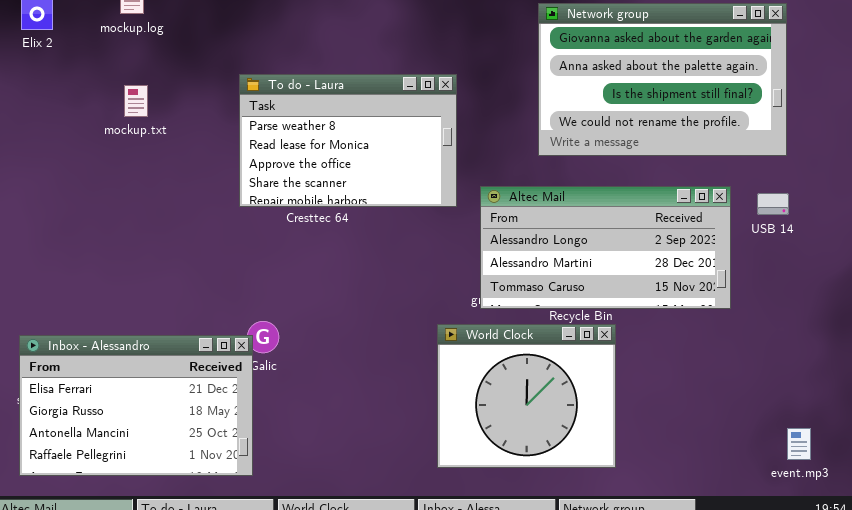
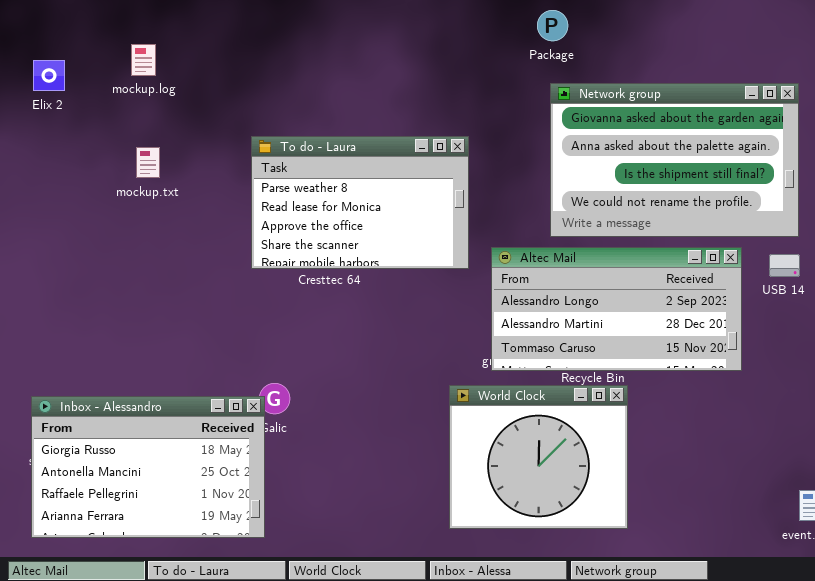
Network group: [538,3,787,156] -> [550,83,799,237], moved
Inbox - Alessandro: [19,335,253,476] -> [31,396,265,538], scrolled down 1 row

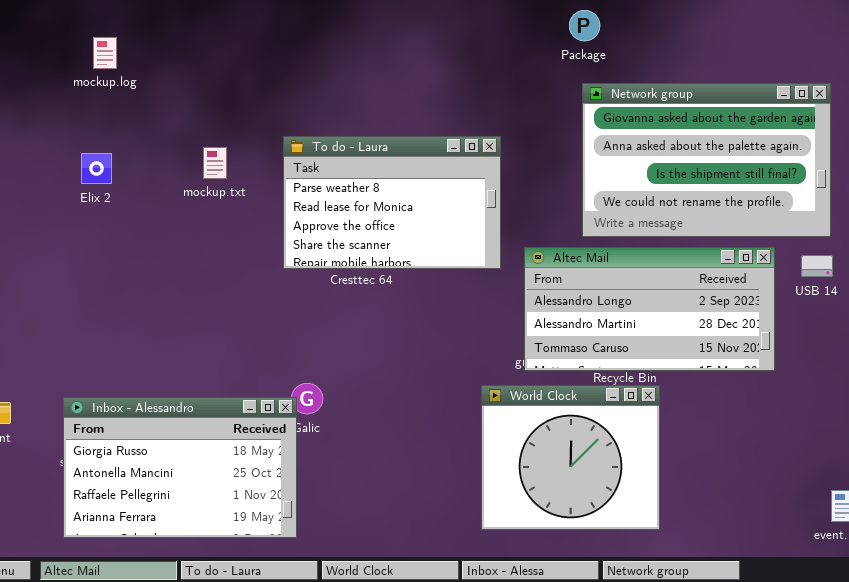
mockup.log: [131,44,156,76] -> [93,37,117,69], moved
Elix 2: [33,60,65,91] -> [81,153,112,184], moved
mockup.txt: [136,147,160,178] -> [203,147,227,179], moved

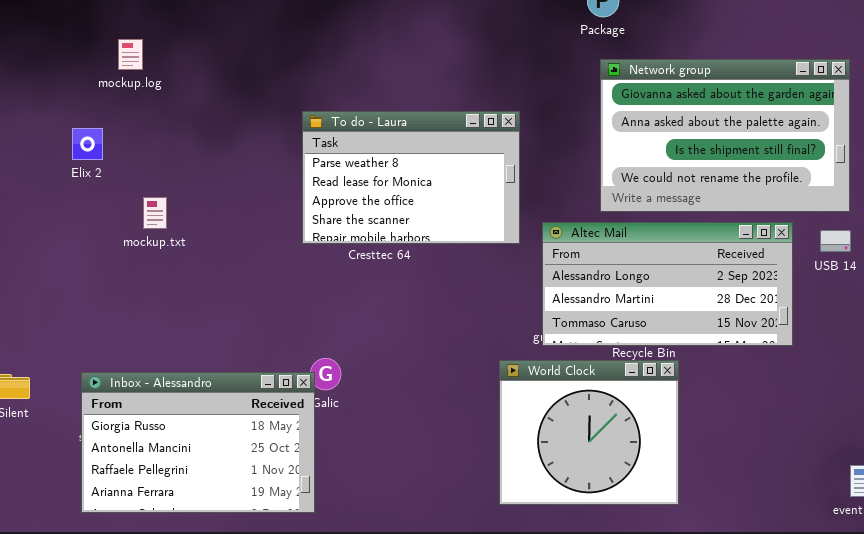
mockup.log: [93,37,117,69] -> [118,39,143,70], moved
mockup.txt: [203,147,227,179] -> [143,197,167,229], moved
Elix 2: [81,153,112,184] -> [72,128,103,160], moved

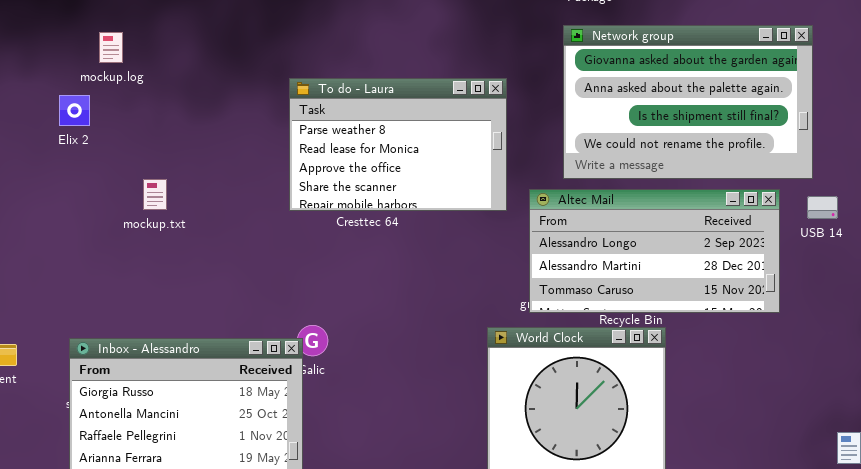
mockup.log: [118,39,143,70] -> [99,32,123,63], moved
Network group: [600,59,850,212] -> [563,25,813,179], moved
mockup.txt: [143,197,167,229] -> [143,179,167,210], moved

